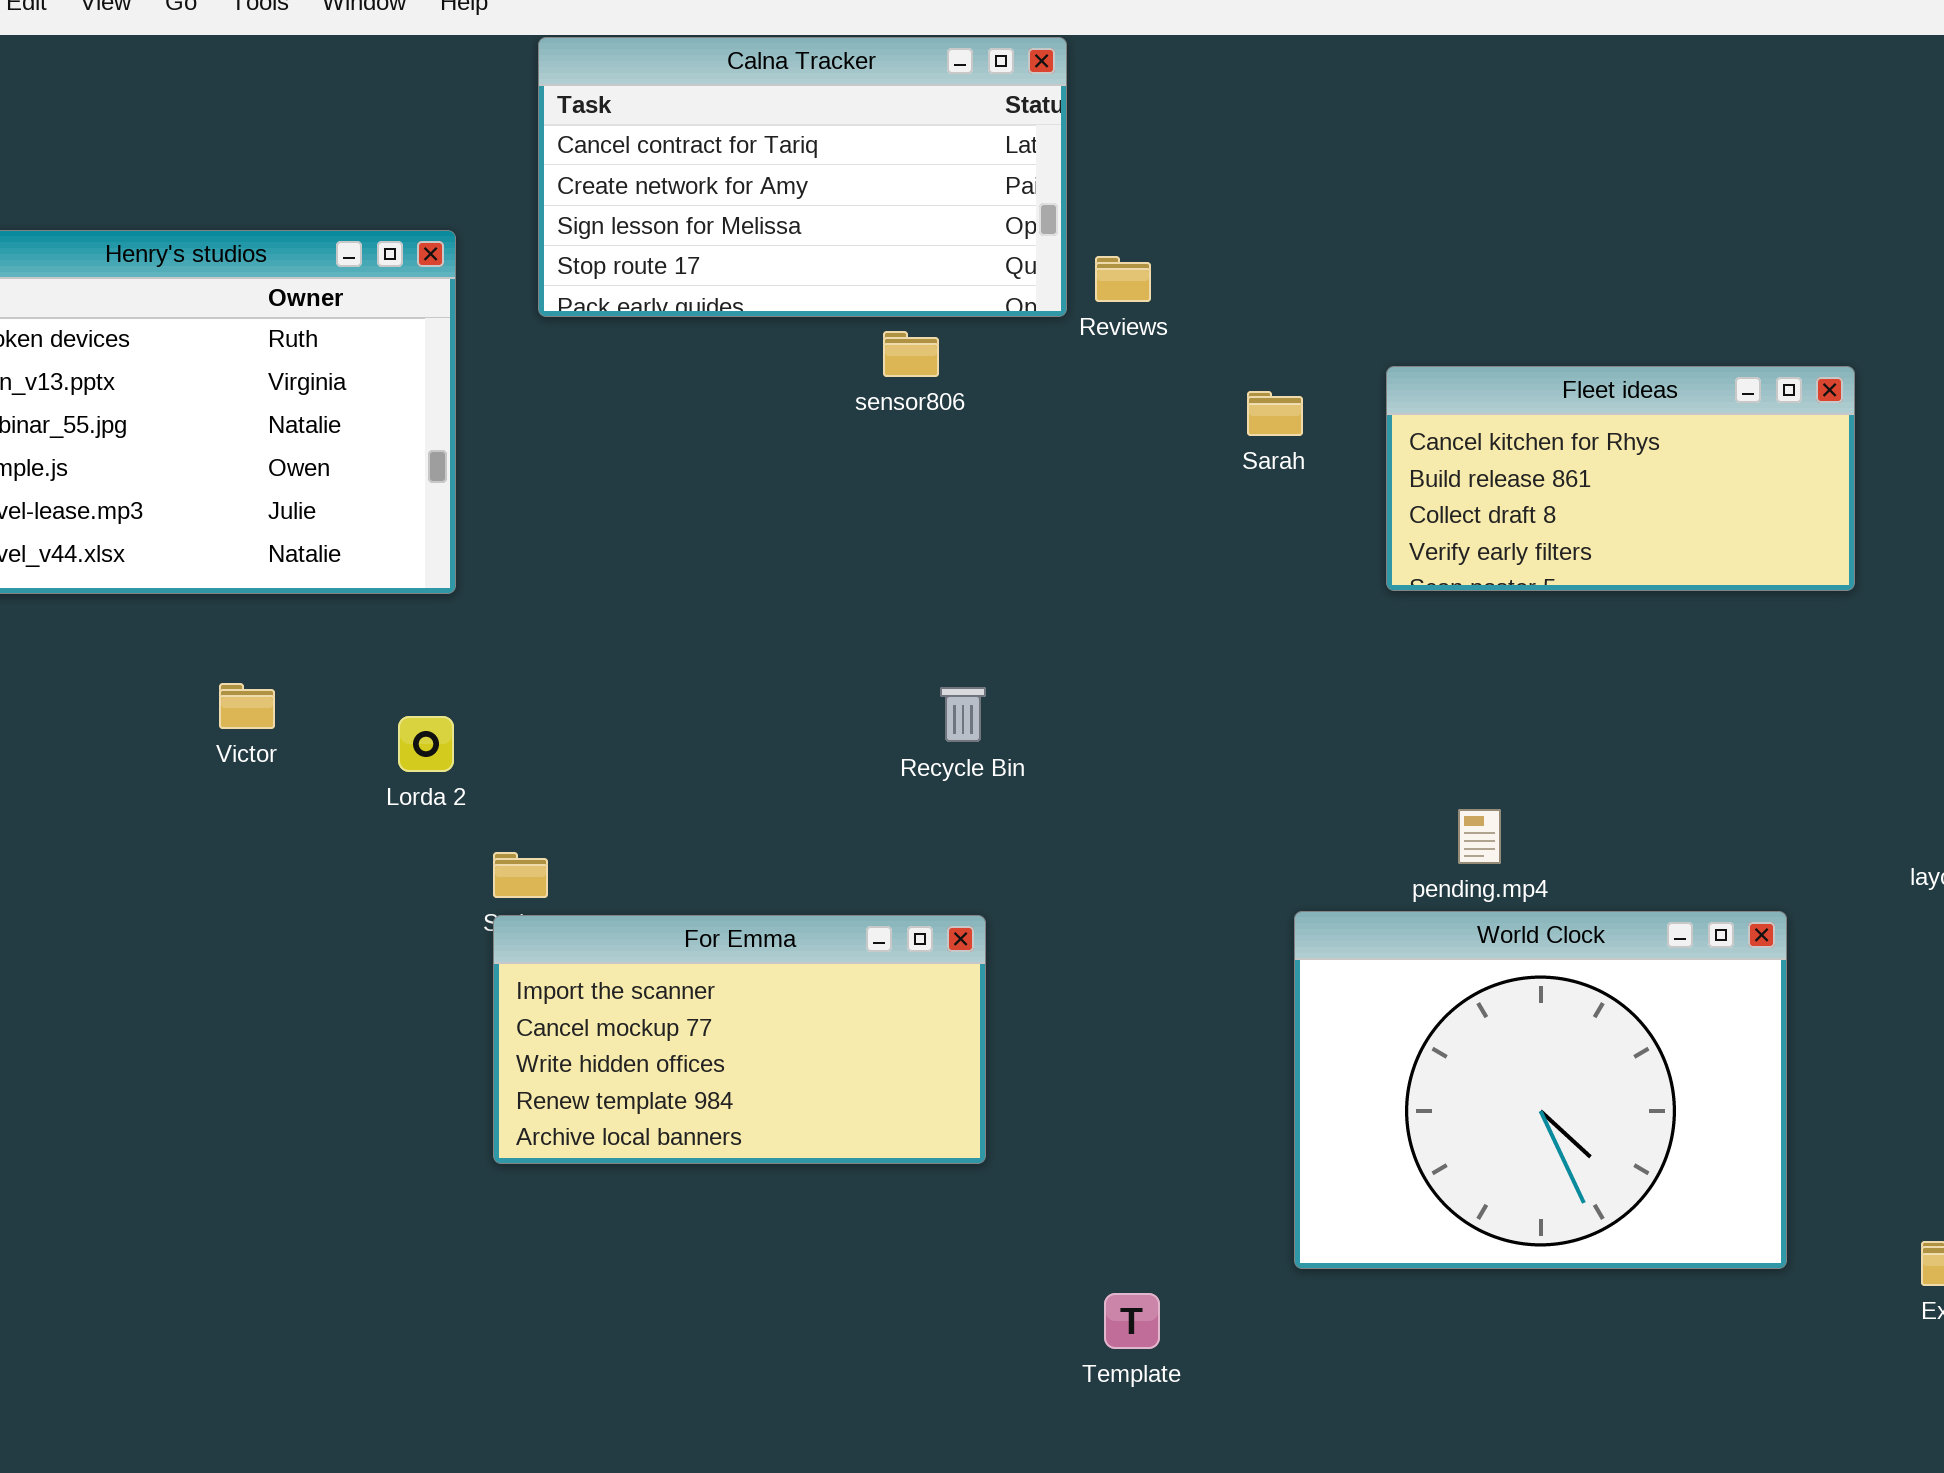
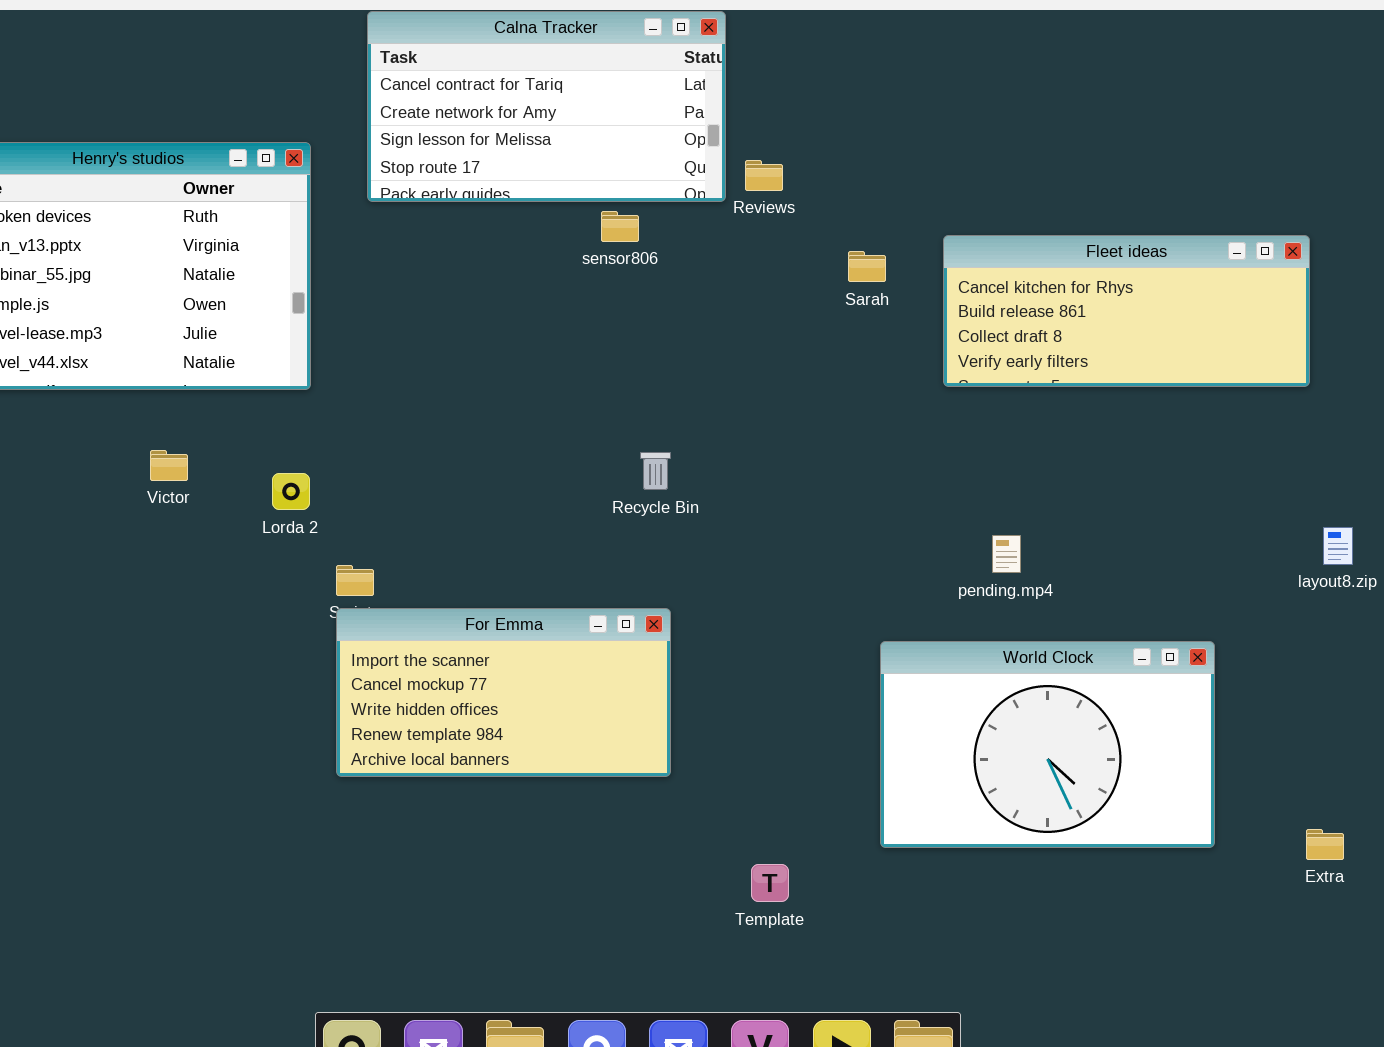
Fleet ideas: [1386,366,1855,591] -> [943,235,1310,387], resized
World Clock: [1294,911,1787,1269] -> [880,641,1215,848], resized

